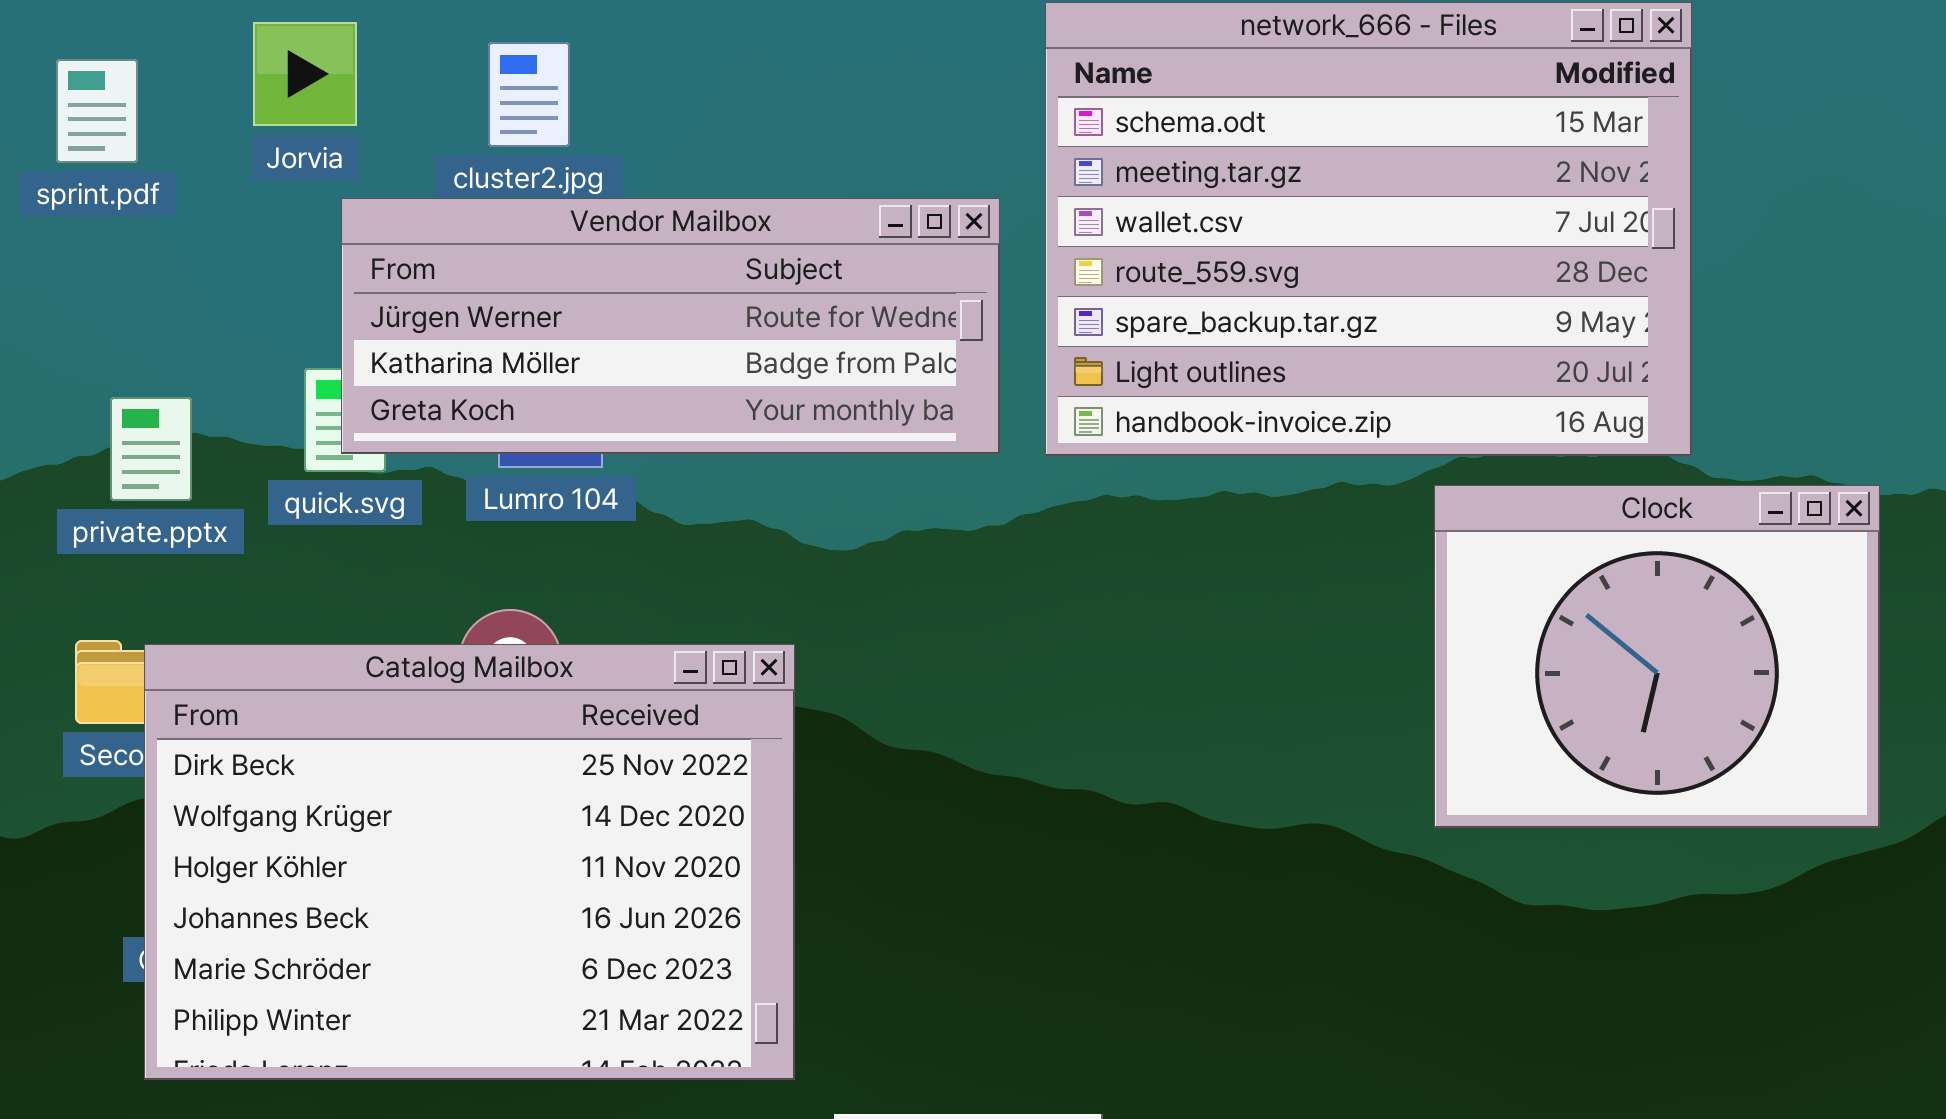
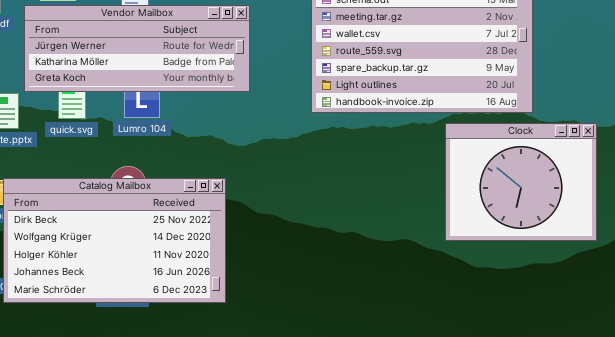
Vendor Mailbox: [341,198,1000,454] -> [24,5,250,92], moved
Catalog Mailbox: [144,644,795,1080] -> [3,178,226,303], resized

